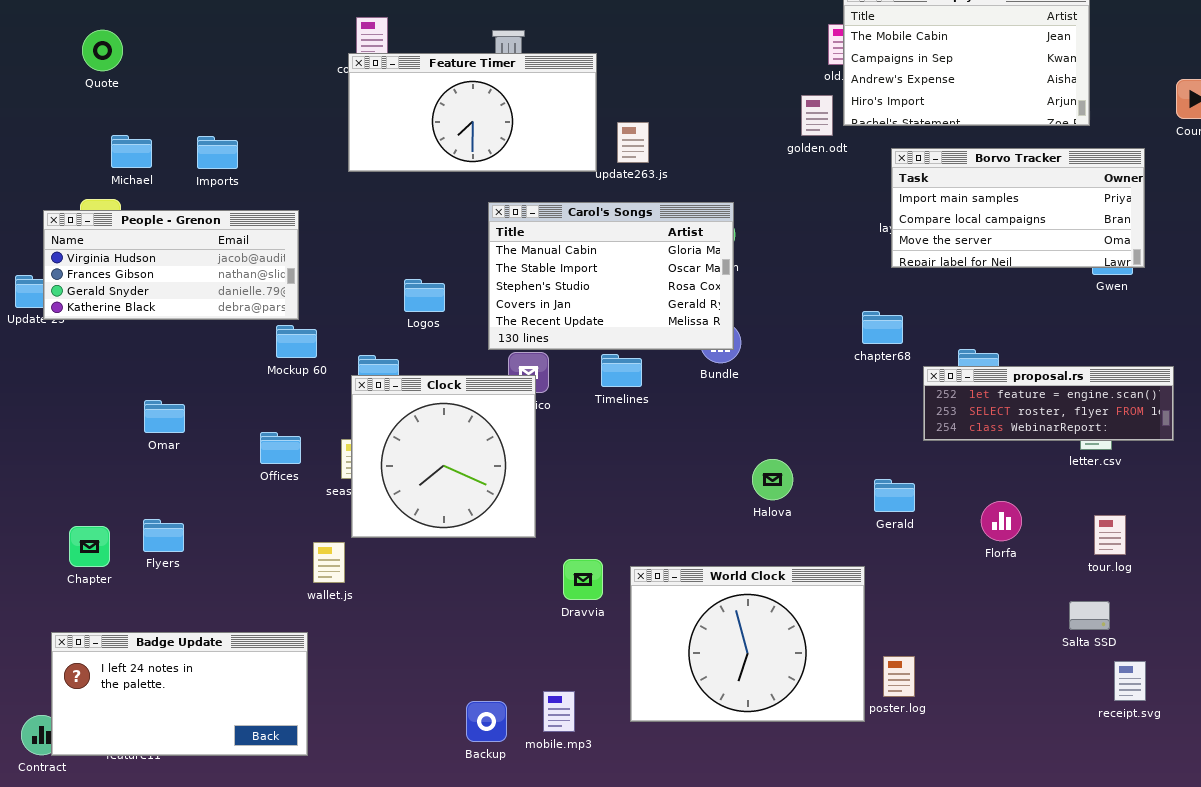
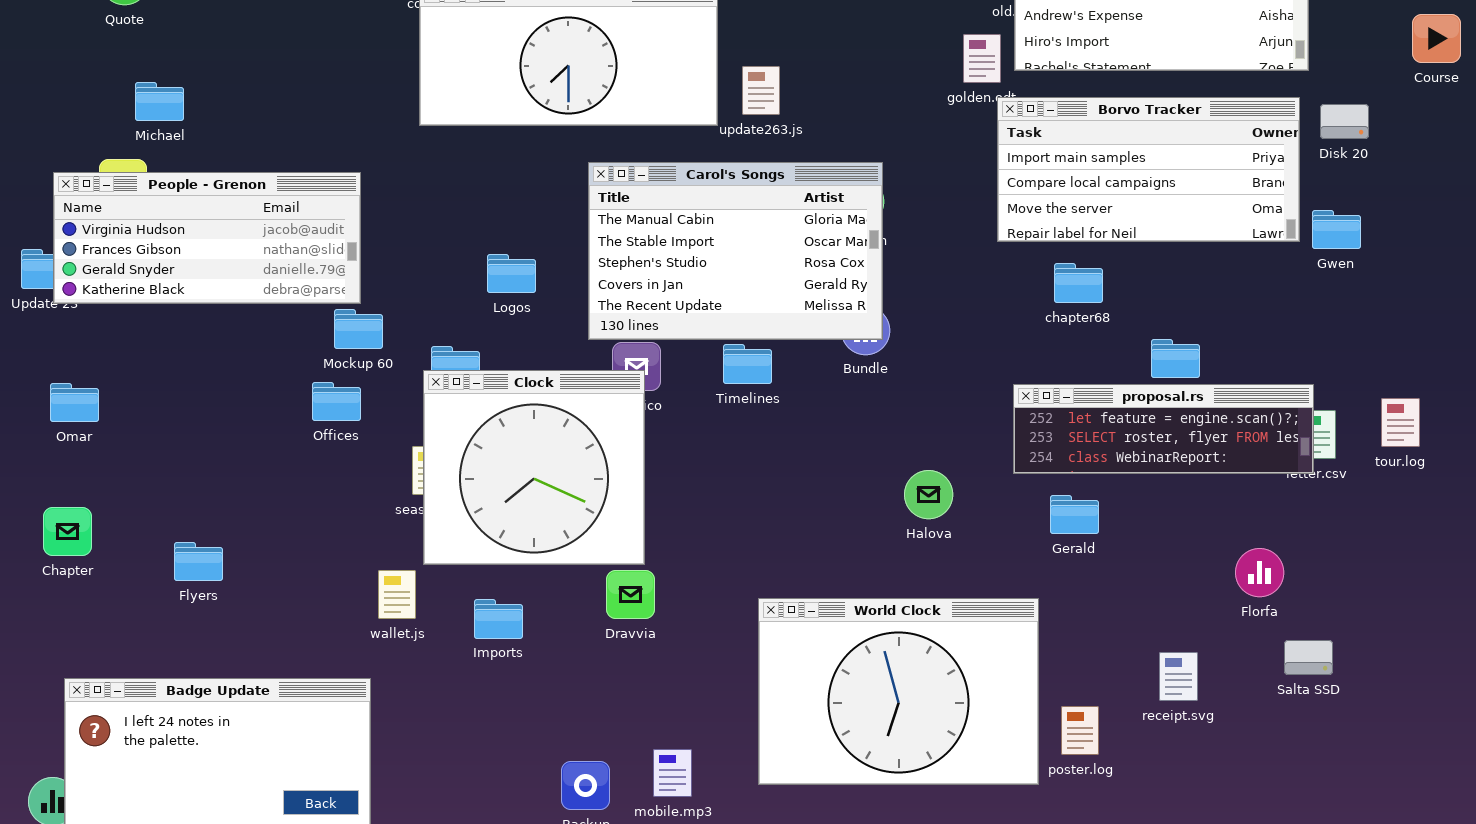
Imports: [197,136,238,169] -> [474,599,523,639], moved
Borvo Tracker: [891,148,1145,268] -> [997,97,1300,242], moved
chapter68: [862,311,903,344] -> [1054,263,1103,303], moved
proposal.rs: [923,366,1174,441] -> [1013,384,1314,474], moved
Omar: [144,400,185,433] -> [50,383,99,422], moved
Offices: [260,432,301,464] -> [312,382,361,421], moved
Florfa: [981,501,1022,541] -> [1235,548,1284,597], moved
tour.log: [1094,515,1126,555] -> [1381,398,1420,447], moved
Chapter: [69,526,110,567] -> [43,507,92,556], moved
Dravvia: [563,559,603,600] -> [606,570,655,619], moved
receipt.svg: [1114,661,1146,701] -> [1159,652,1198,701], moved

